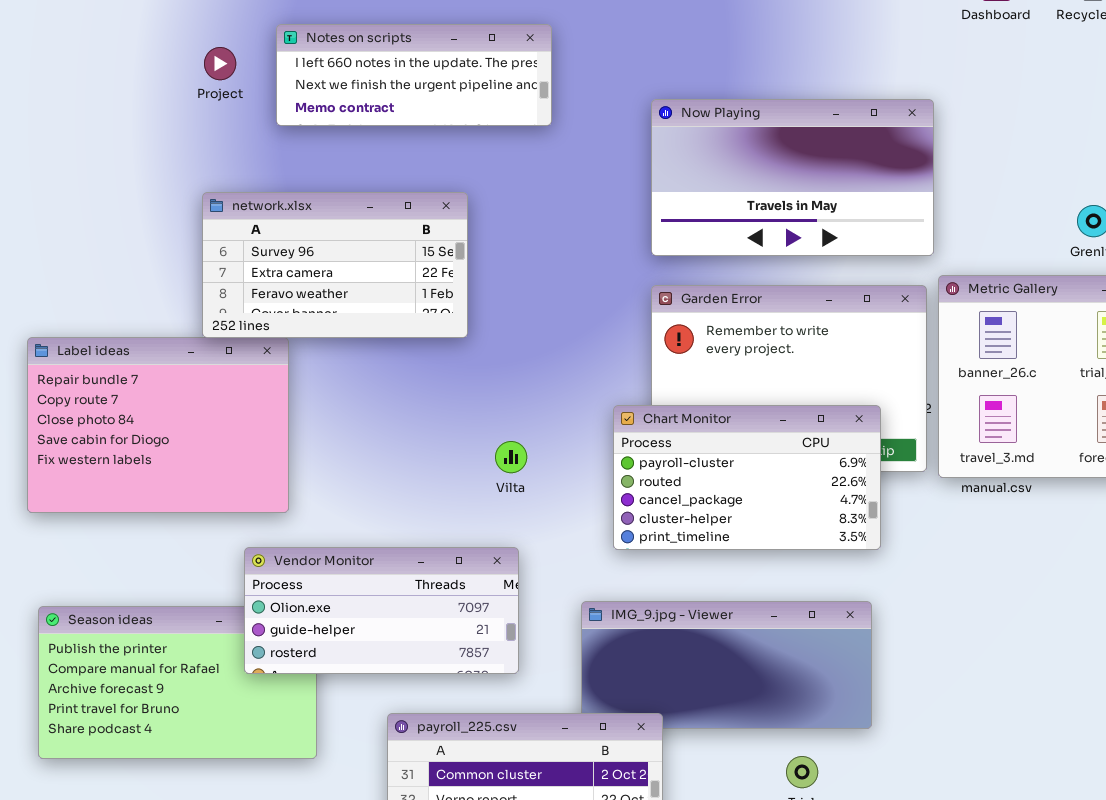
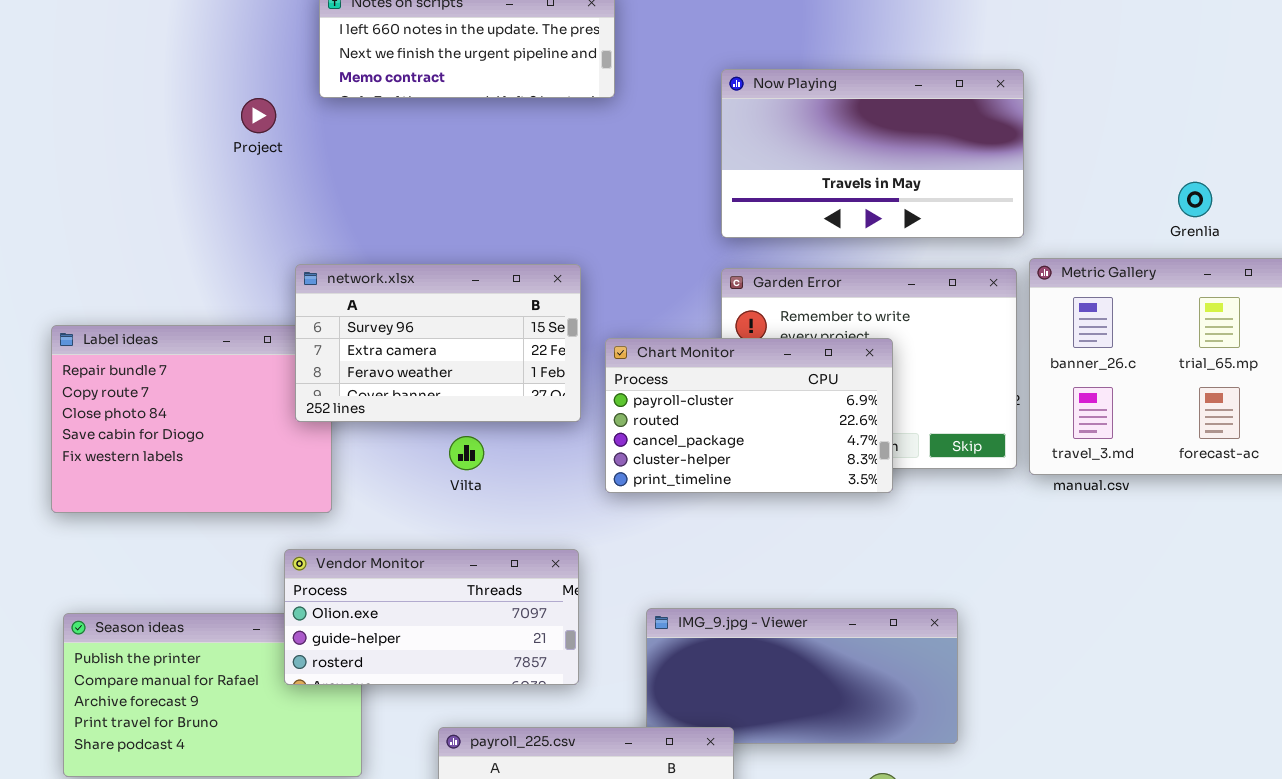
Project: [204,47,236,80] -> [241,98,276,133], moved
network.xlsx: [202,192,468,338] -> [295,264,581,422], moved
Chart Monitor: [613,405,881,550] -> [605,338,893,493], moved
Vilta: [495,441,527,473] -> [449,436,484,470], moved

